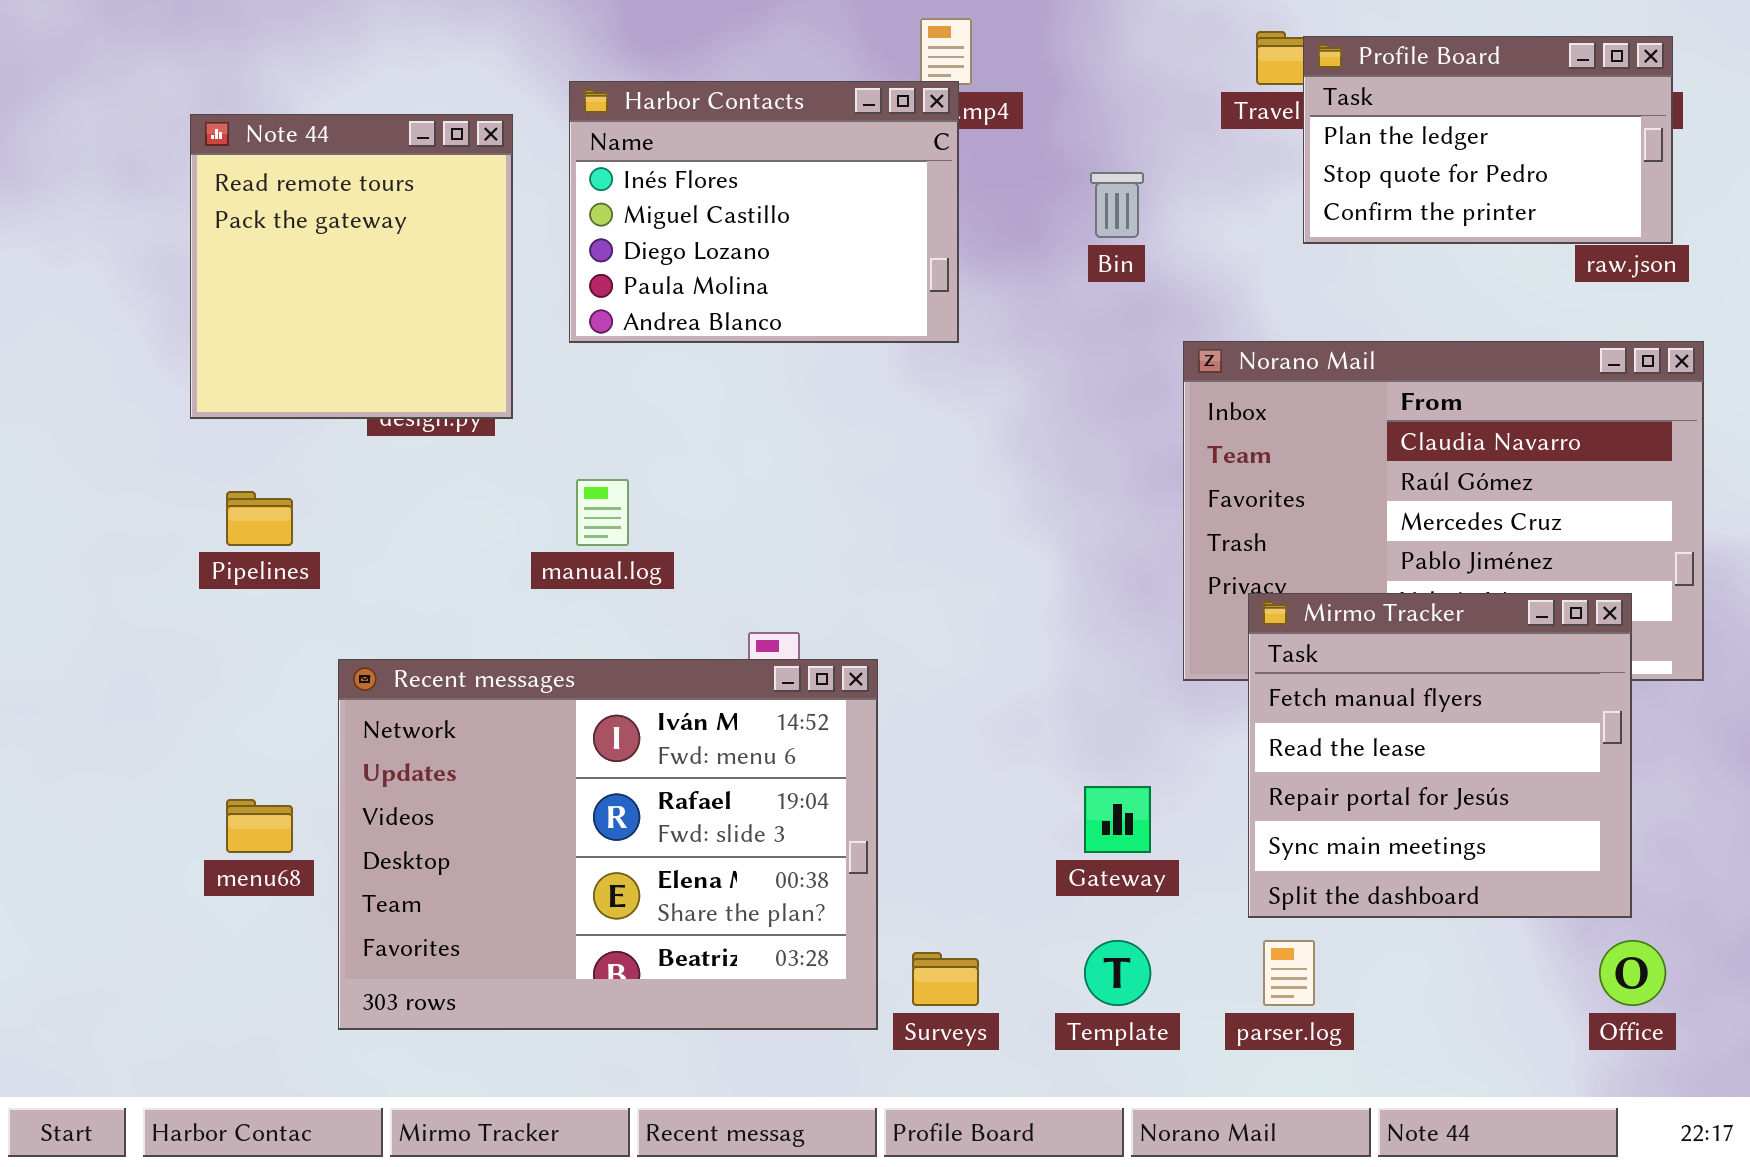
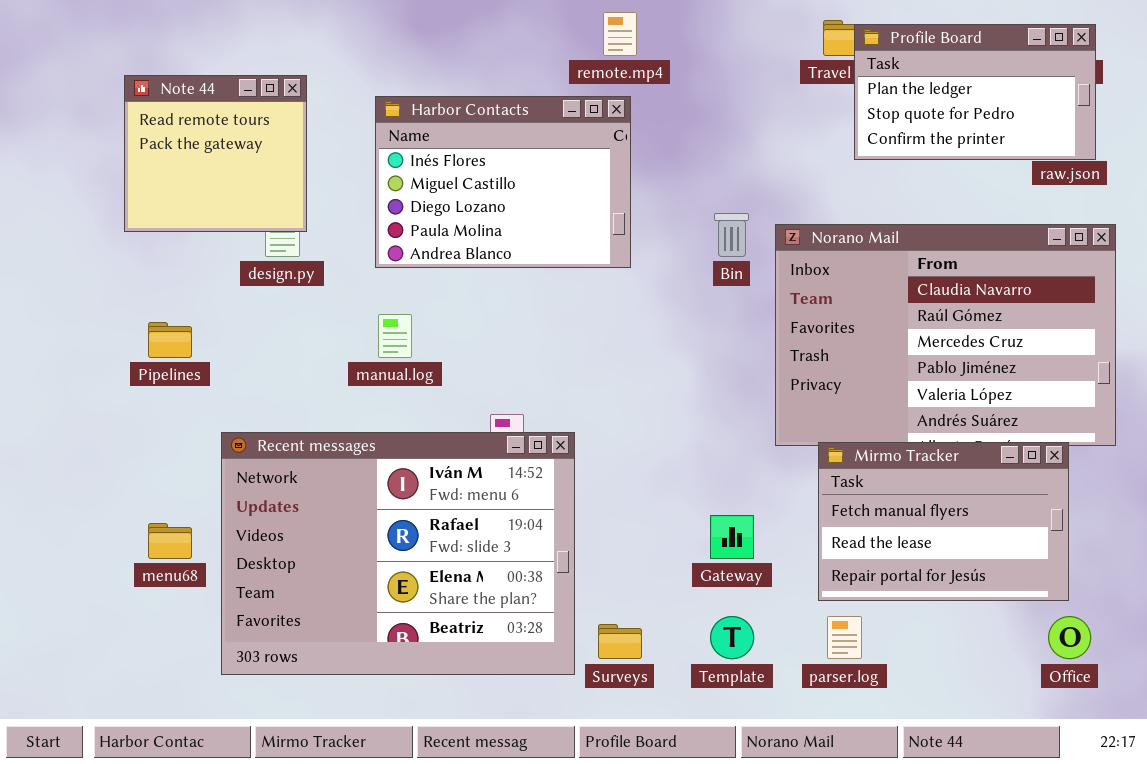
Harbor Contacts: [569,81,959,343] -> [375,96,631,268], moved
Note 44: [190,114,513,419] -> [124,75,307,232], resized
Bin: [1090,172,1144,238] -> [714,213,749,257], moved
Mirmo Tracker: [1248,593,1632,918] -> [818,442,1069,601], resized

